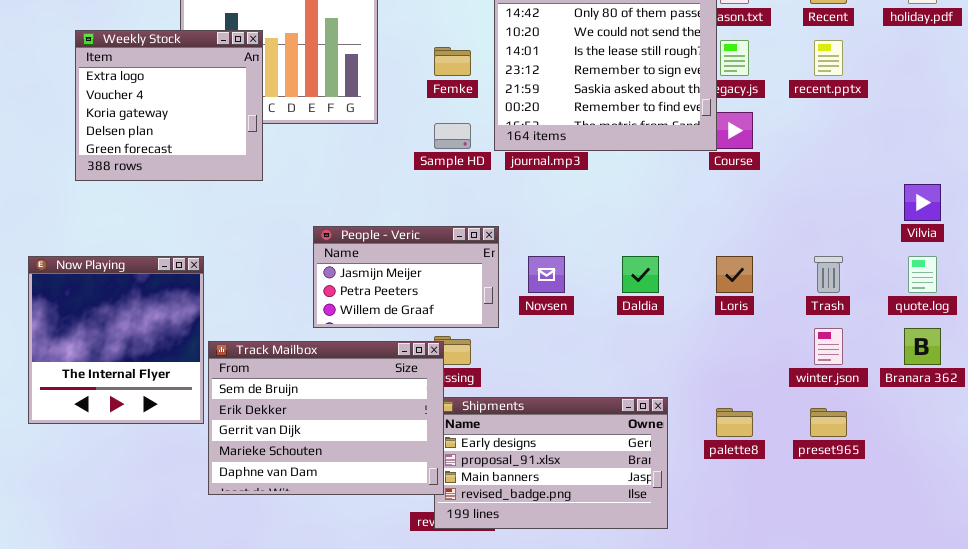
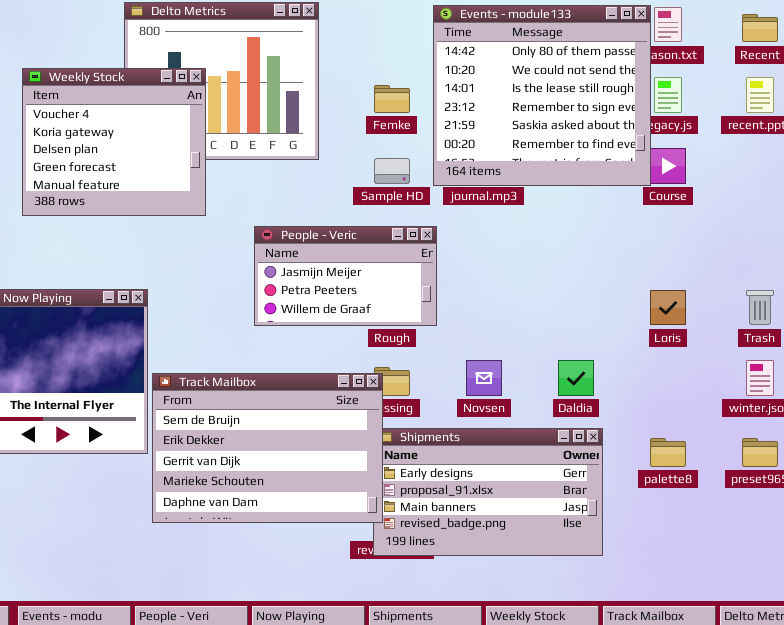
Weekly Stock: [75,30,263,181] -> [22,68,206,216], scrolled down 1 row
People - Veric: [313,226,499,328] -> [254,226,437,326], moved
Novsen: [528,256,565,293] -> [466,360,502,396], moved
Daldia: [622,256,659,293] -> [558,360,594,396], moved

